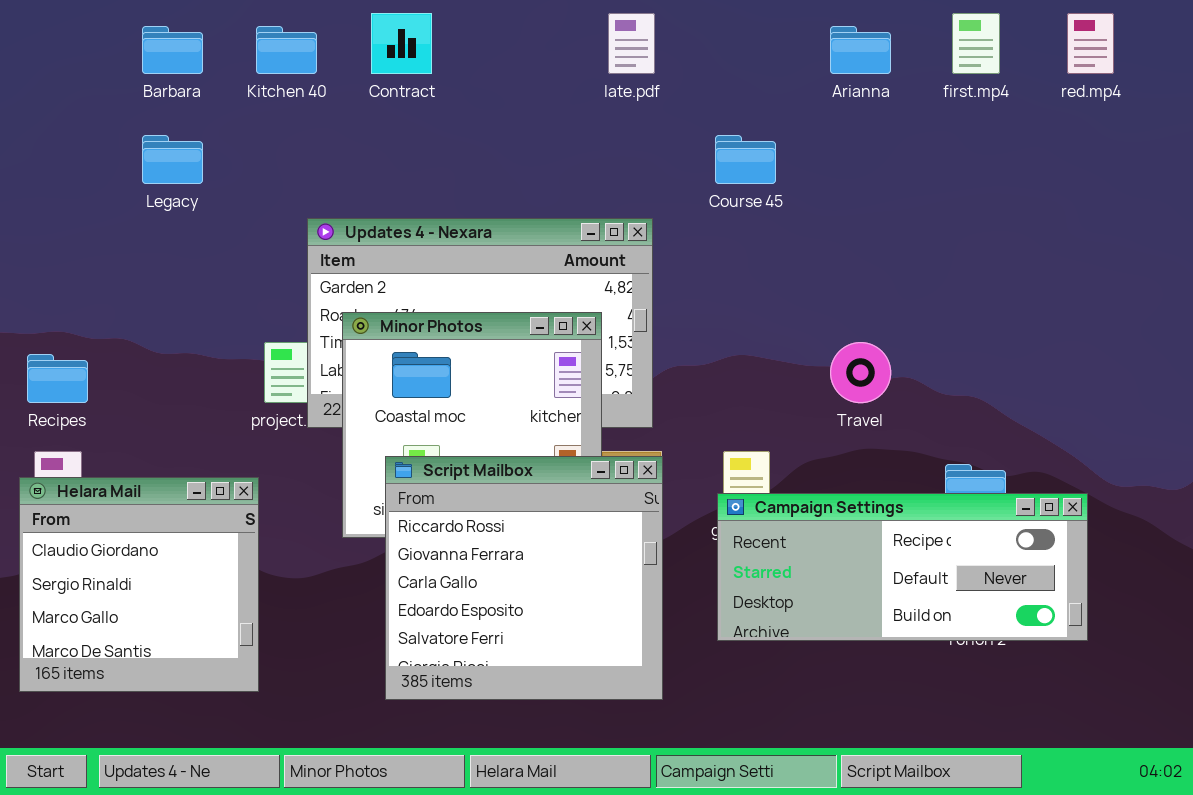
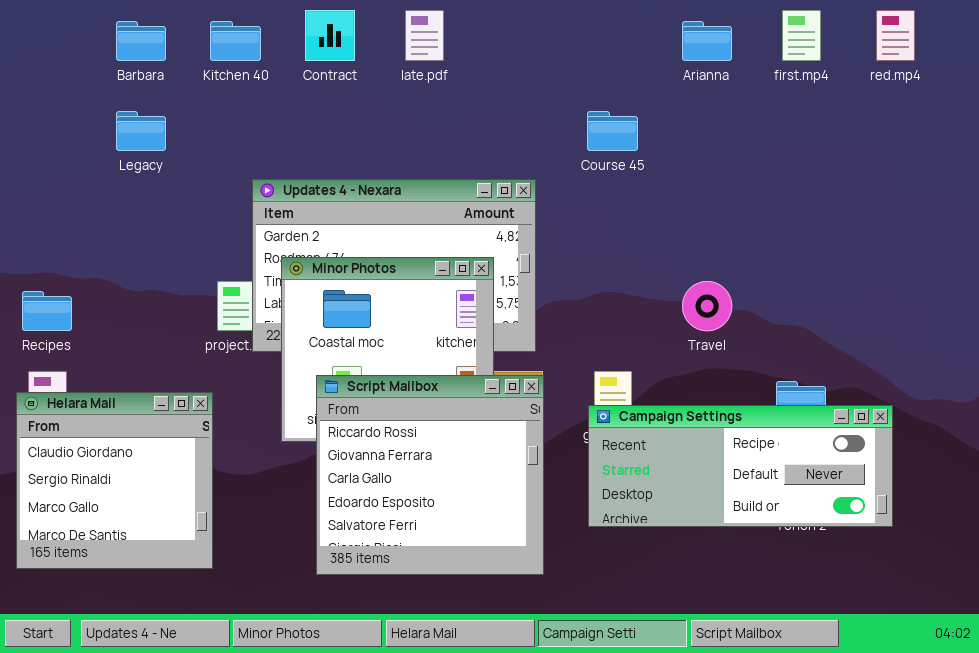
late.pdf: [608,13,655,74] -> [405,10,444,61], moved

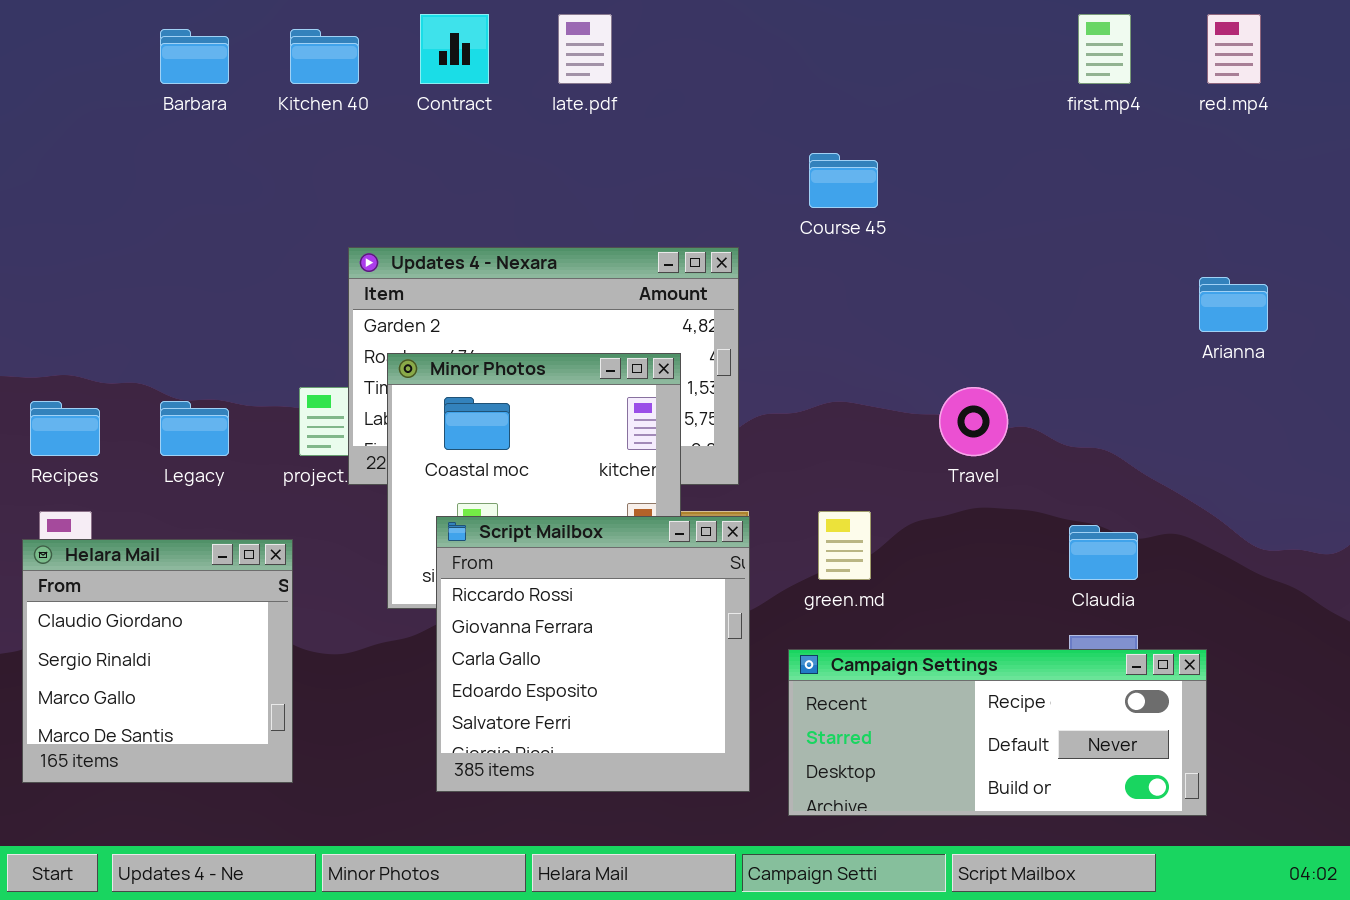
Arianna: [682,21,732,61] -> [1199,277,1268,332], moved
Legacy: [116,111,166,151] -> [160,401,229,456], moved
Campaign Settings: [588,405,893,527] -> [788,649,1207,816], moved

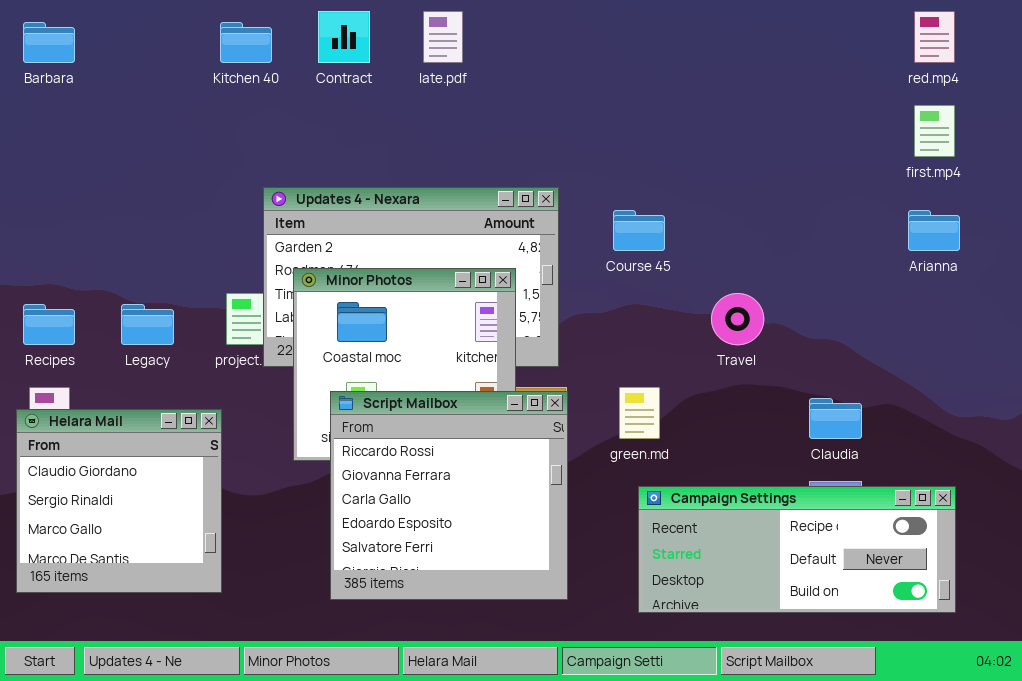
first.mp4: [1078,14,1131,84] -> [914,105,955,157], moved
Barbara: [160,29,229,84] -> [23,22,75,63], moved
Course 45: [809,153,878,208] -> [613,210,665,251], moved
Campaign Settings: [788,649,1207,816] -> [638,486,956,613], moved

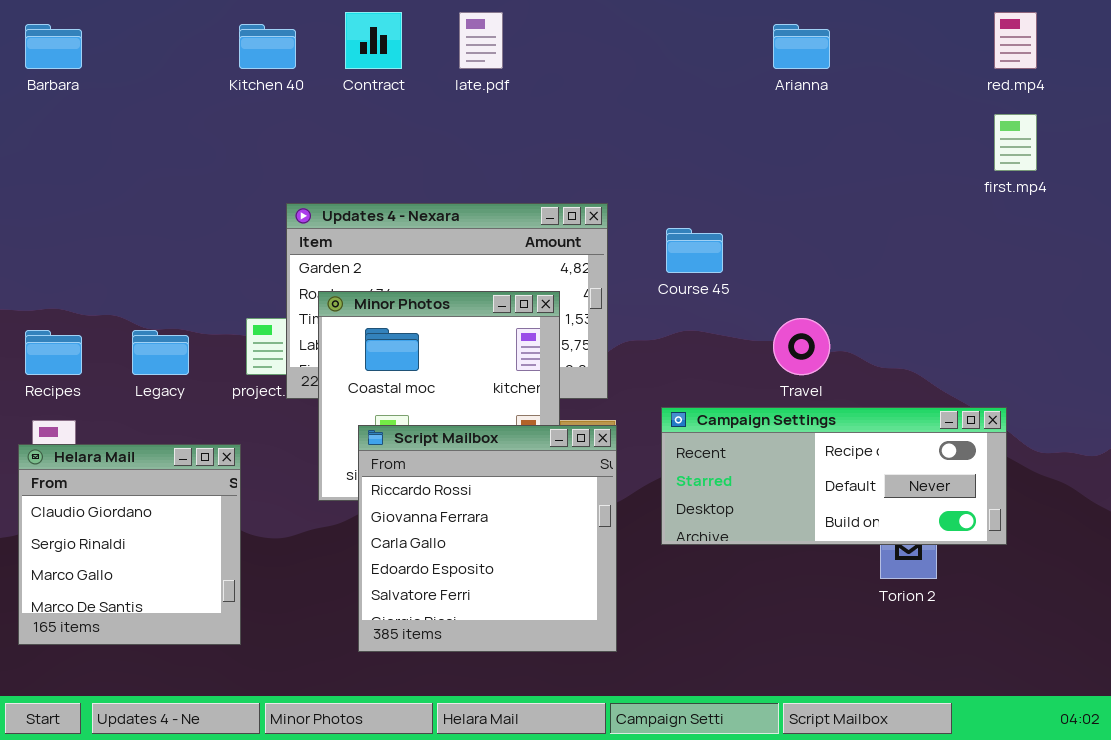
Arianna: [908,210,960,251] -> [773,24,830,69], moved
Campaign Settings: [638,486,956,613] -> [661,407,1007,545], moved

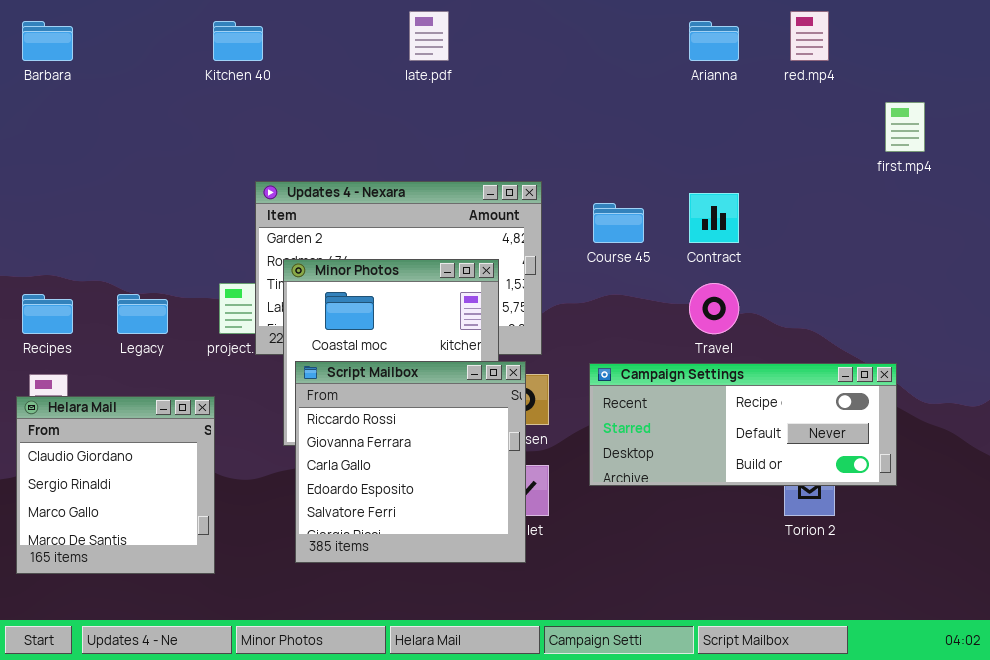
Contract: [345,12,402,69] -> [689,193,739,243], moved
red.mp4: [994,12,1037,69] -> [790,11,829,61], moved
Script Mailbox: [358,425,617,652] -> [295,361,526,563], moved

